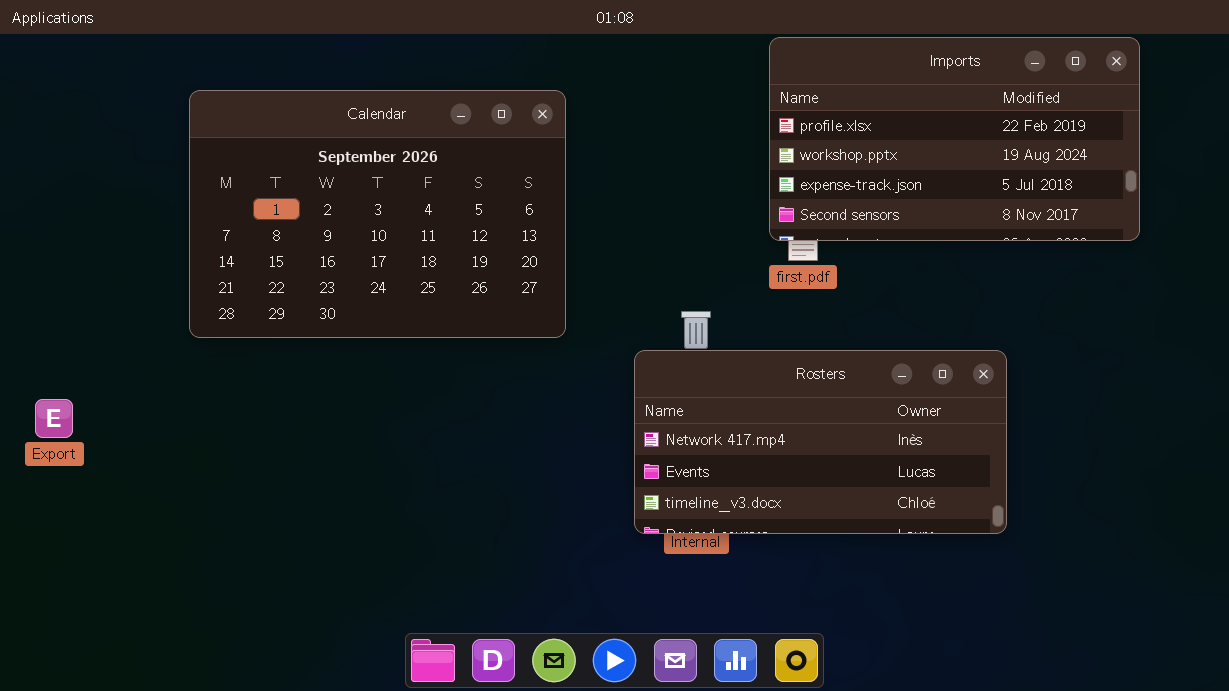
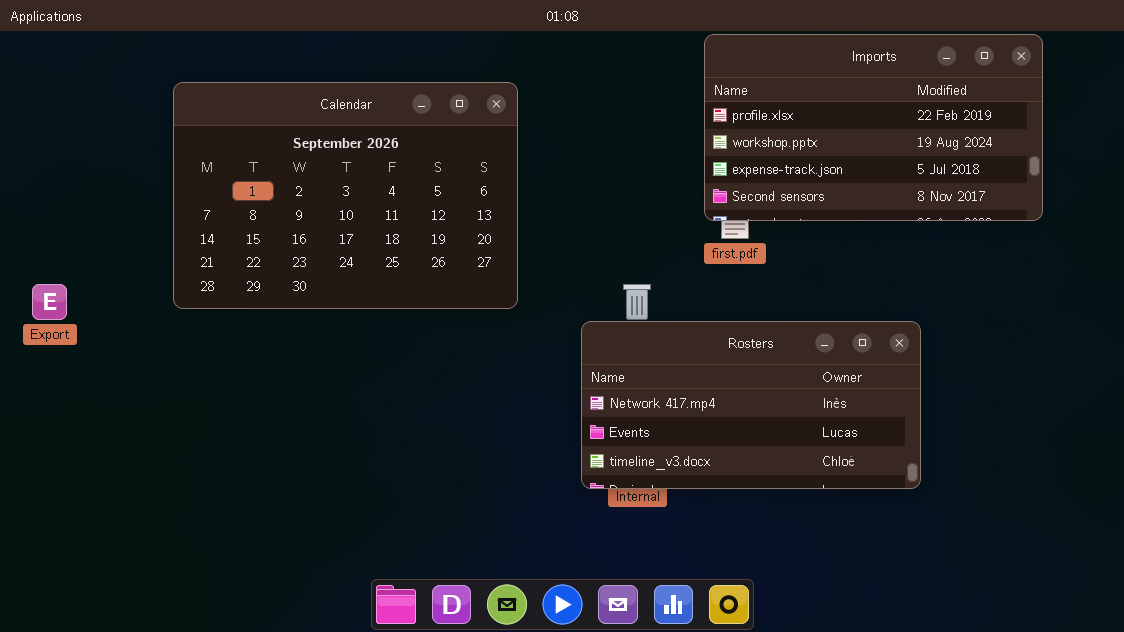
Export: [35,399,73,438] -> [32,284,67,320], moved

